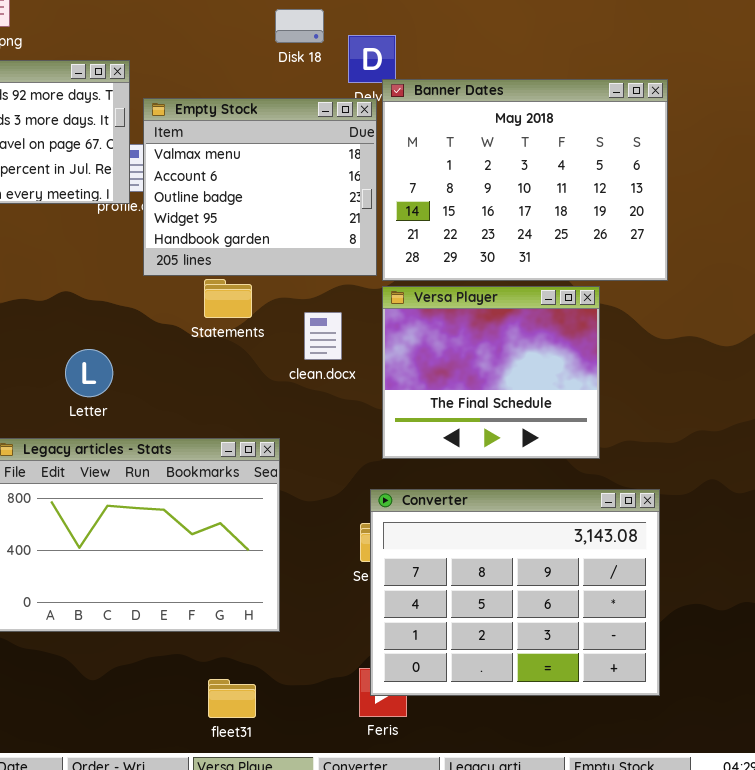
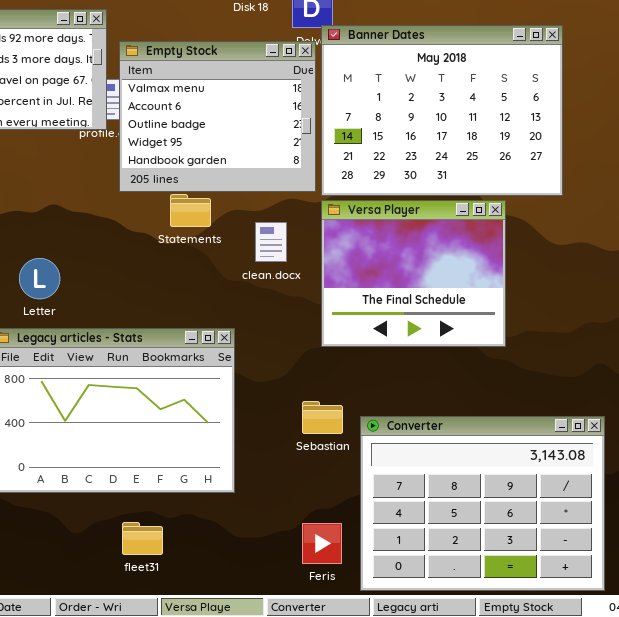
Letter: [65,349,113,397] -> [19,258,60,299], moved
Converter: [370,489,660,696] -> [360,416,605,591], moved
fleet31: [208,679,256,718] -> [122,522,163,555], moved

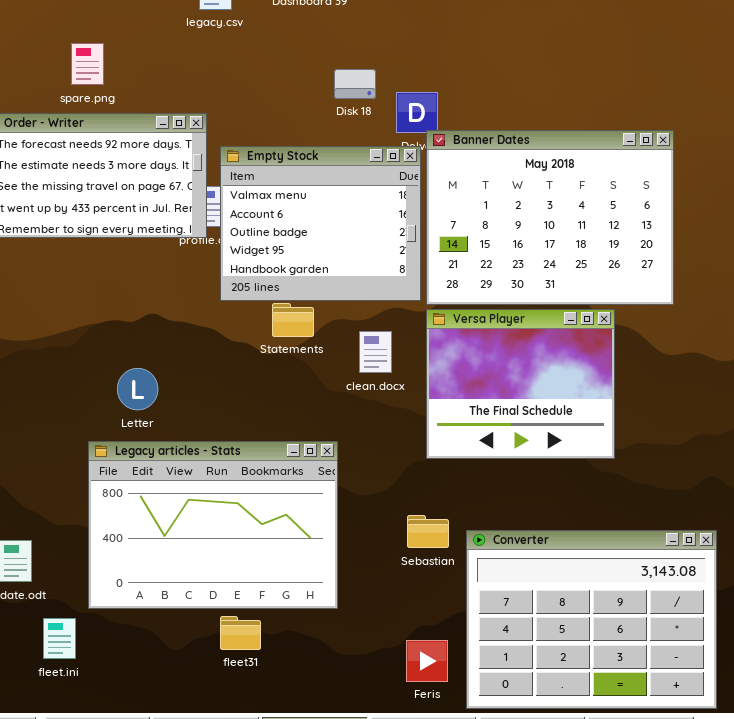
fleet31: [122,522,163,555] -> [220,616,261,650], moved

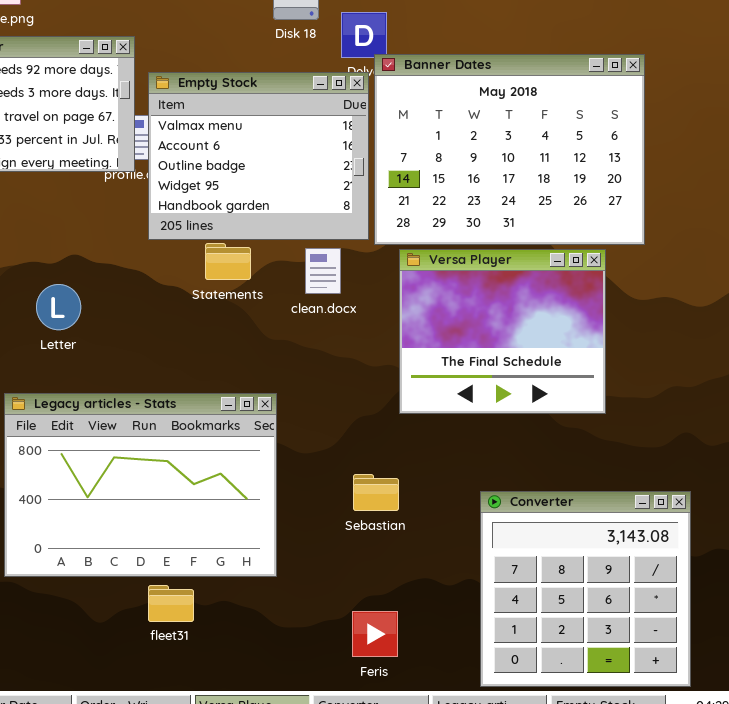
Versa Player: [426,309,615,459] -> [399,249,606,414], moved
clean.docx: [359,331,392,373] -> [305,248,341,294], moved
Letter: [117,368,158,410] -> [36,284,81,330], moved
Converter: [466,530,717,709] -> [480,491,691,687], resized

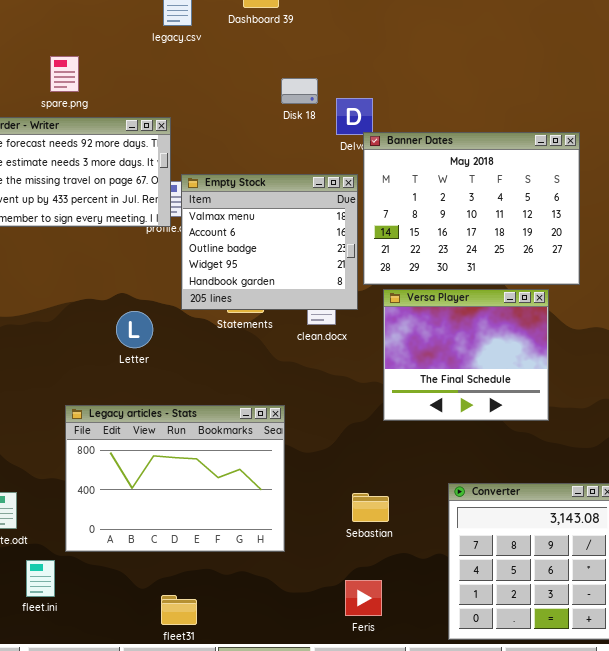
Empty Stock: [148,72,369,240] -> [181,174,358,310], moved
Letter: [36,284,81,330] -> [116,311,153,348], moved
Sebastian: [353,474,399,511] -> [352,493,389,522], moved
fleet31: [148,585,194,622] -> [161,595,197,625], moved

